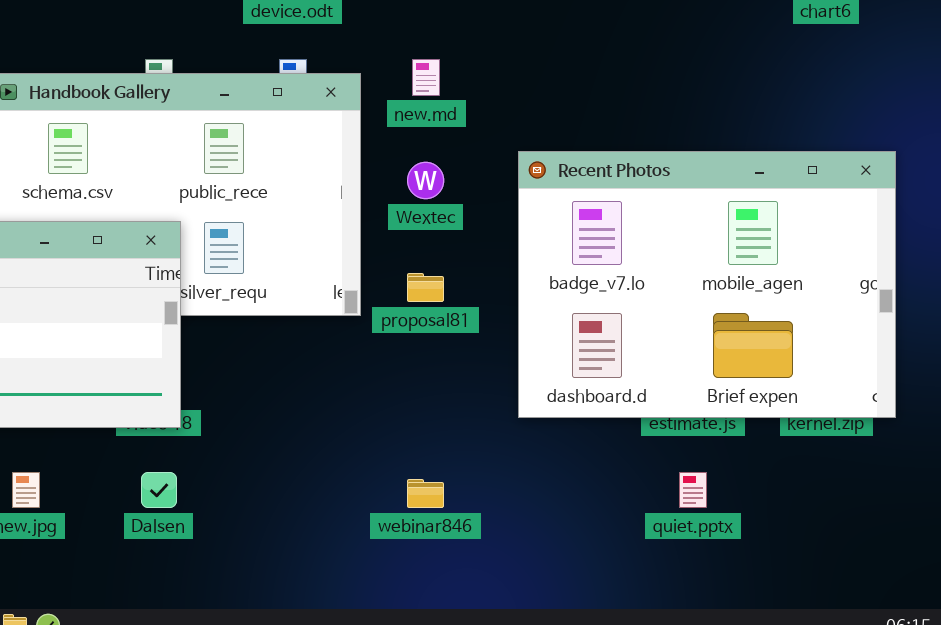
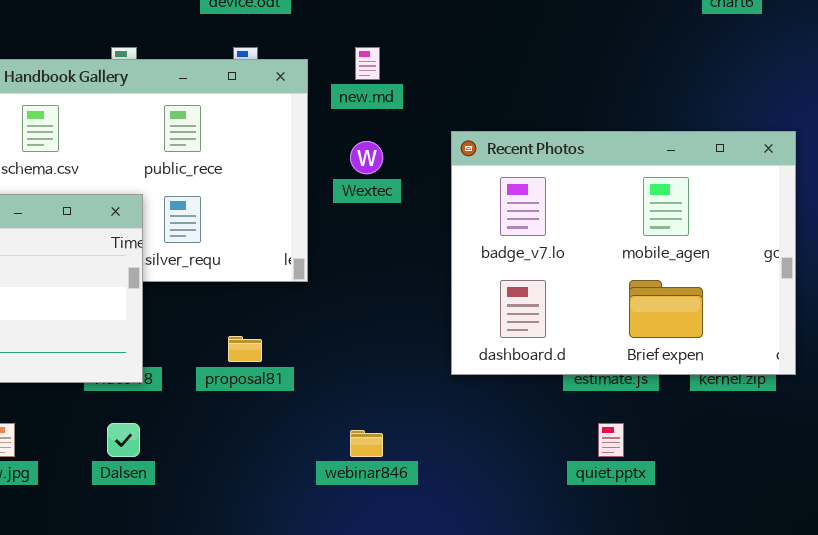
proposal81: [407,273,444,302] -> [228,336,262,362], moved

